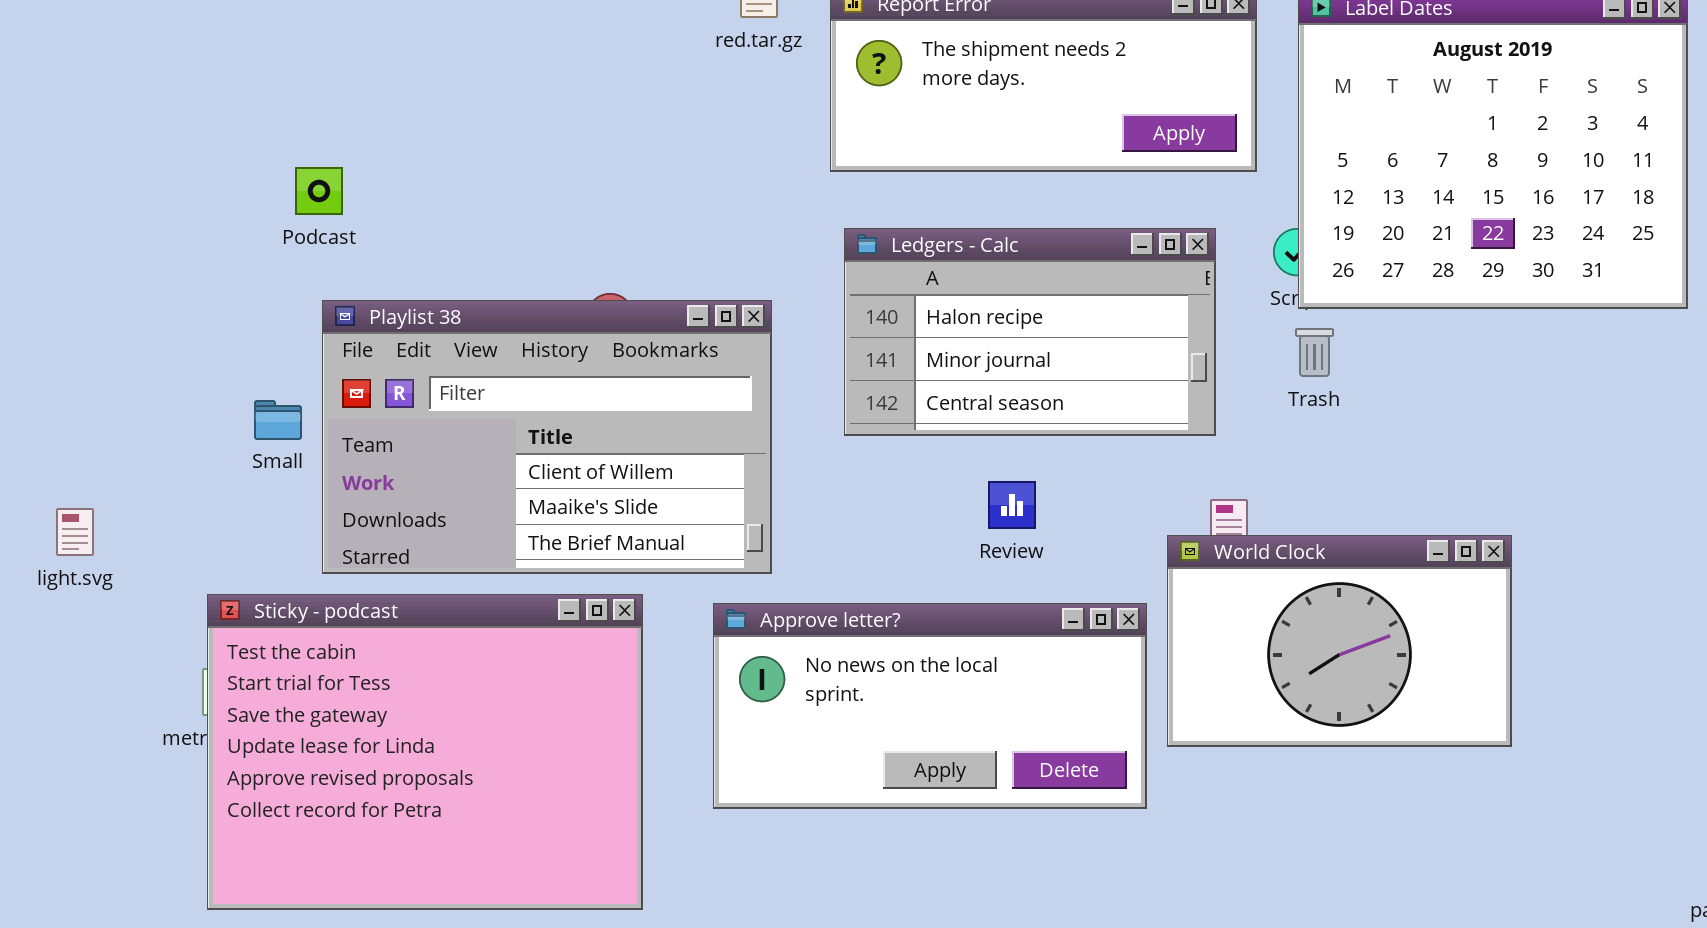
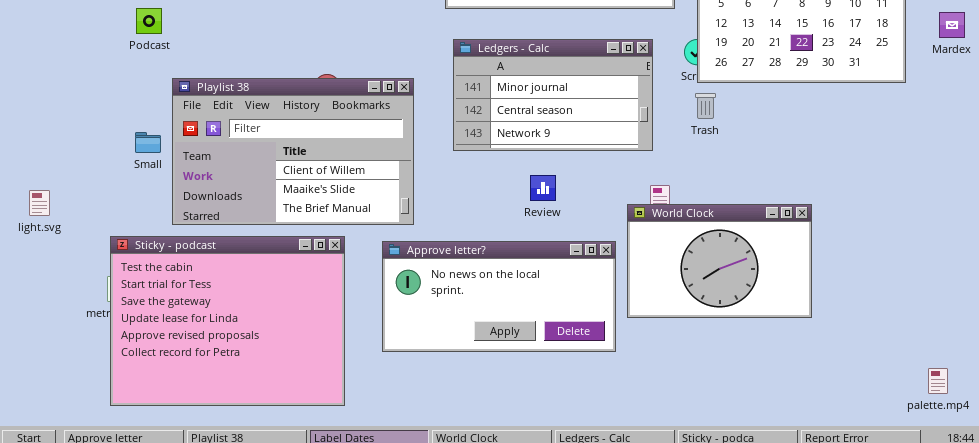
Podcast: [295,167,343,215] -> [136,8,162,34], moved
Ledgers - Calc: [844,228,1216,436] -> [453,39,653,151], scrolled down 1 row

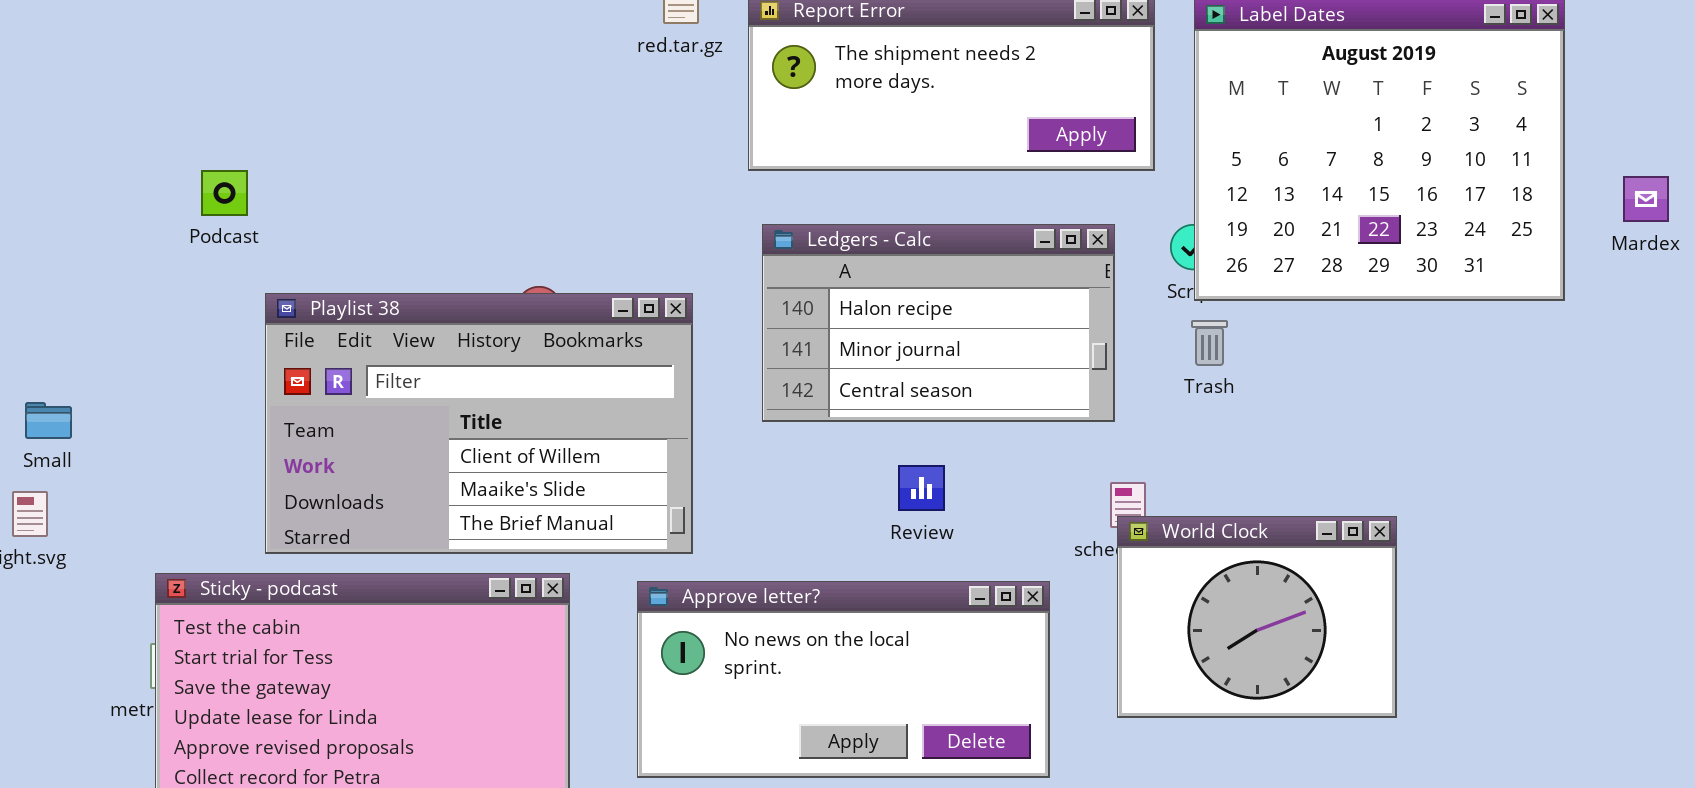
Ledgers - Calc: [453,39,653,151] -> [762,224,1115,422], scrolled up 1 row
Small: [135,132,161,153] -> [25,402,72,439], moved
World Clock: [627,204,812,318] -> [1117,516,1397,718], resized

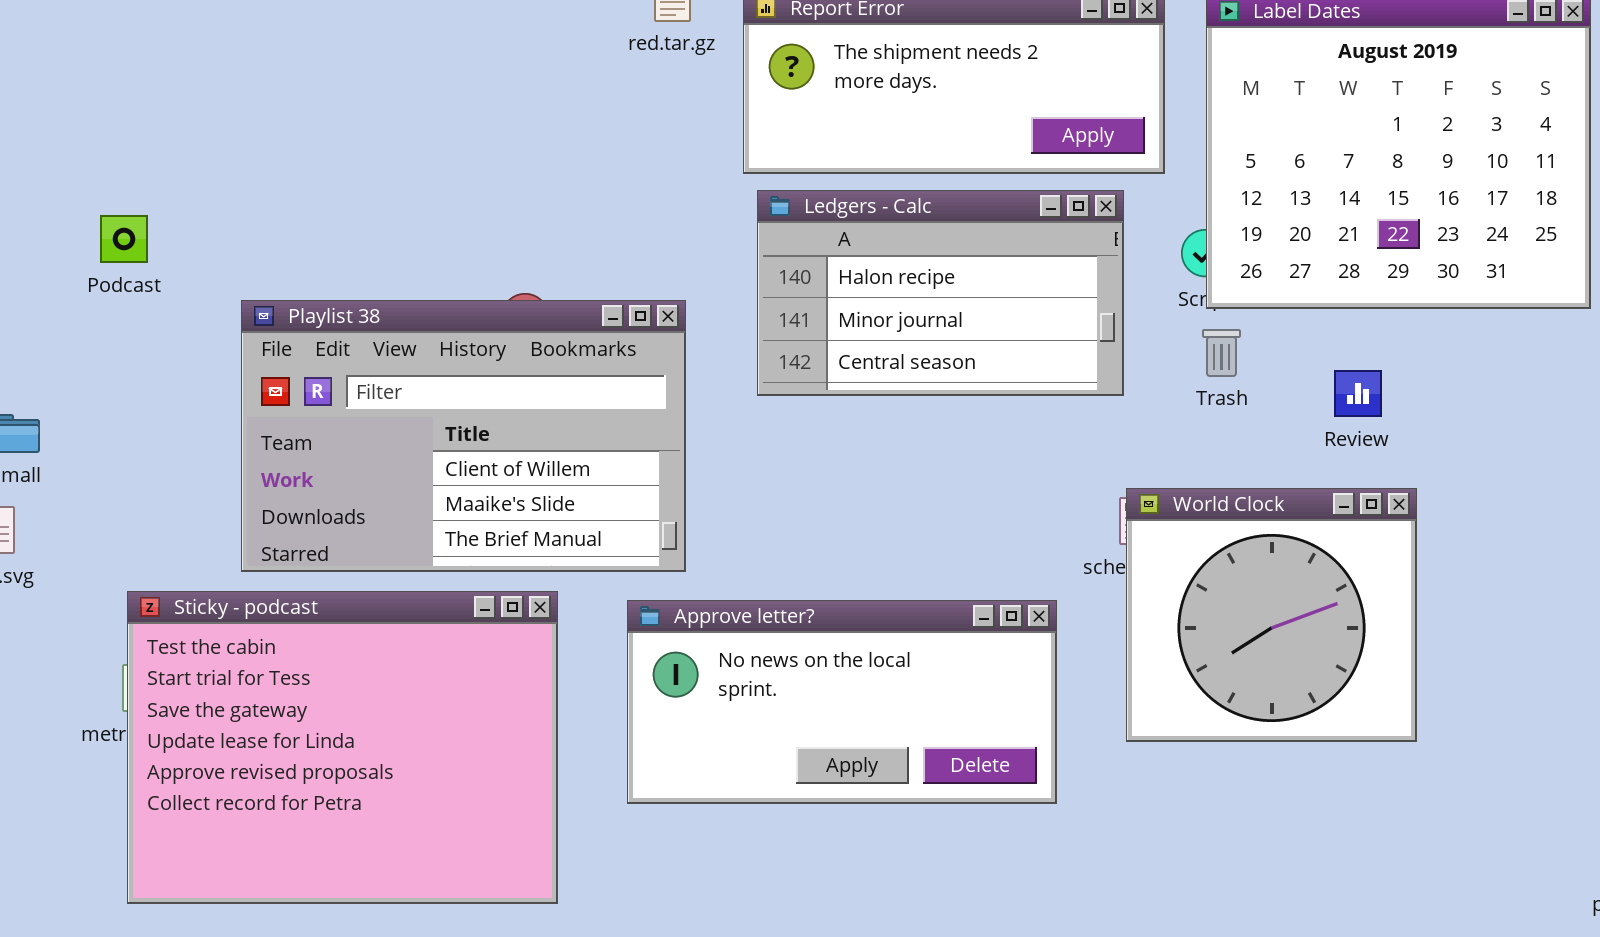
Podcast: [201,170,248,216] -> [100,215,148,263], moved
Ledgers - Calc: [762,224,1115,422] -> [757,190,1124,396], moved
Review: [898,465,945,511] -> [1334,370,1382,417], moved
World Clock: [1117,516,1397,718] -> [1126,488,1417,742], resized

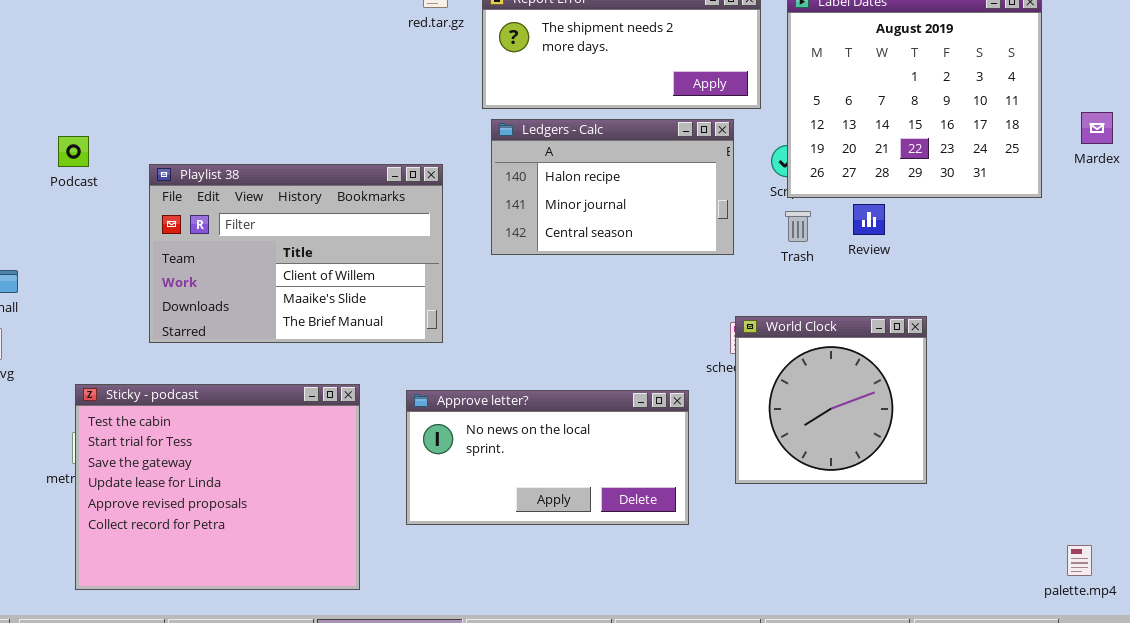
Playlist 38: [241,300,686,572] -> [149,164,443,343], moved
Review: [1334,370,1382,417] -> [853,204,885,235], moved

